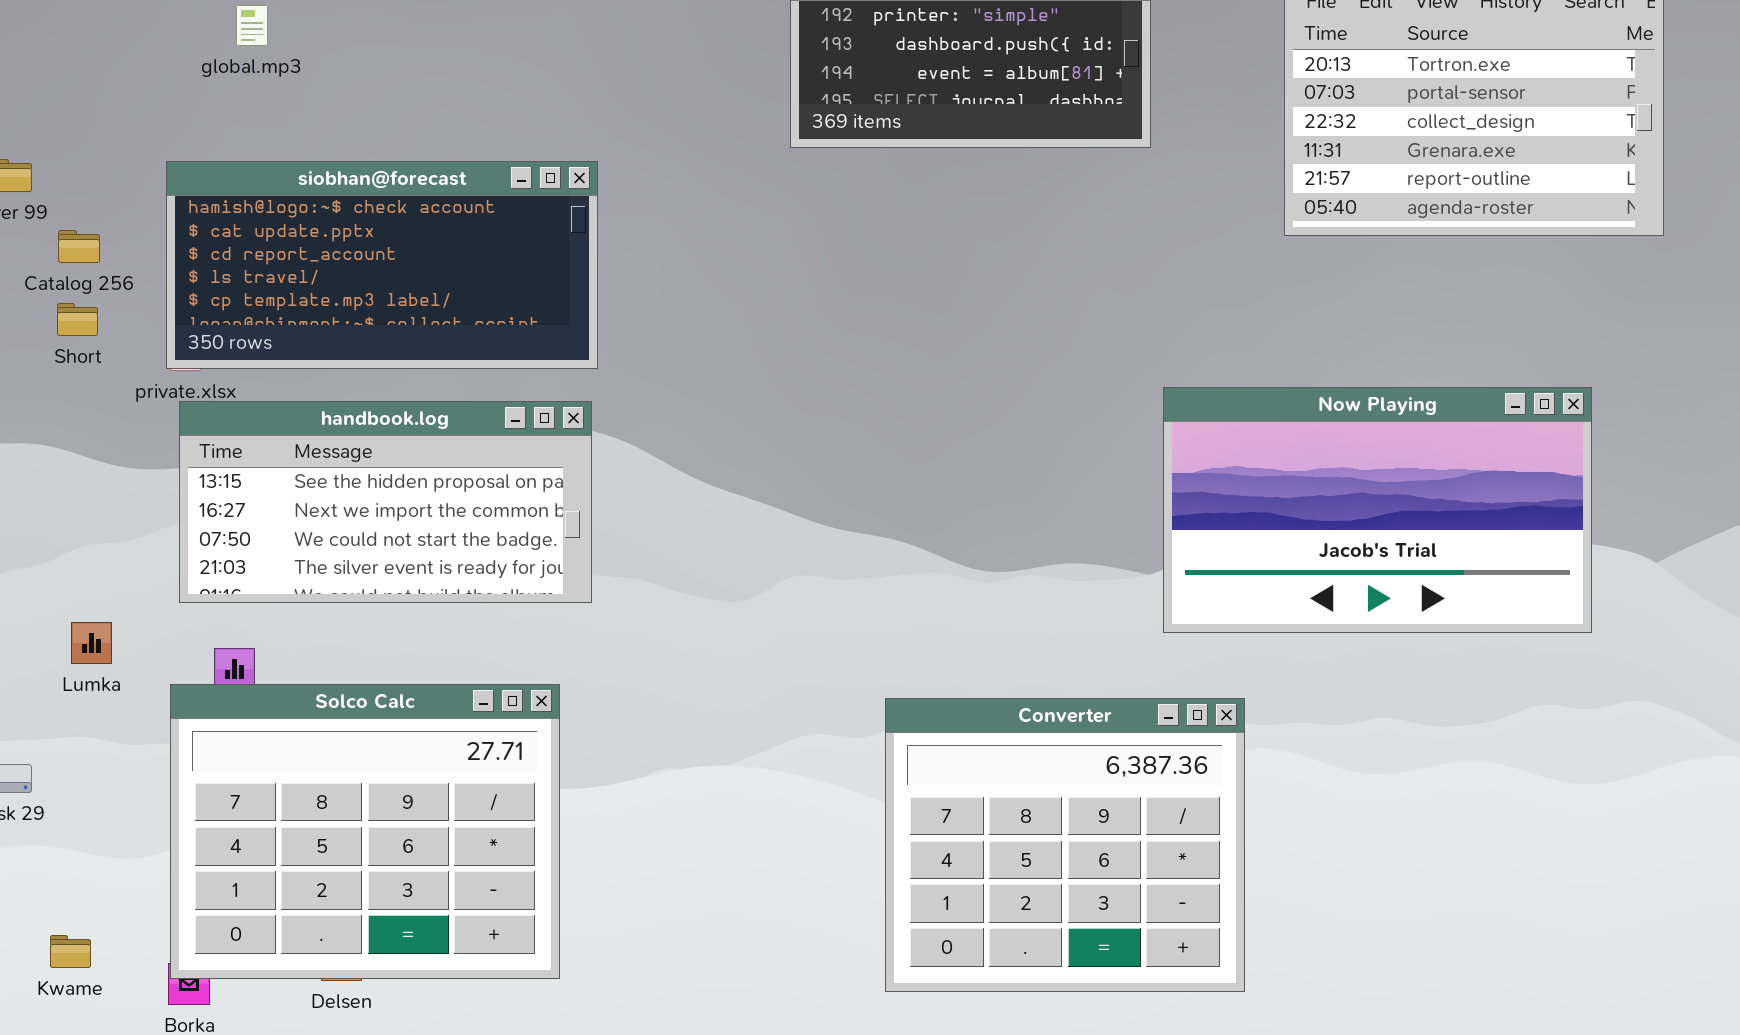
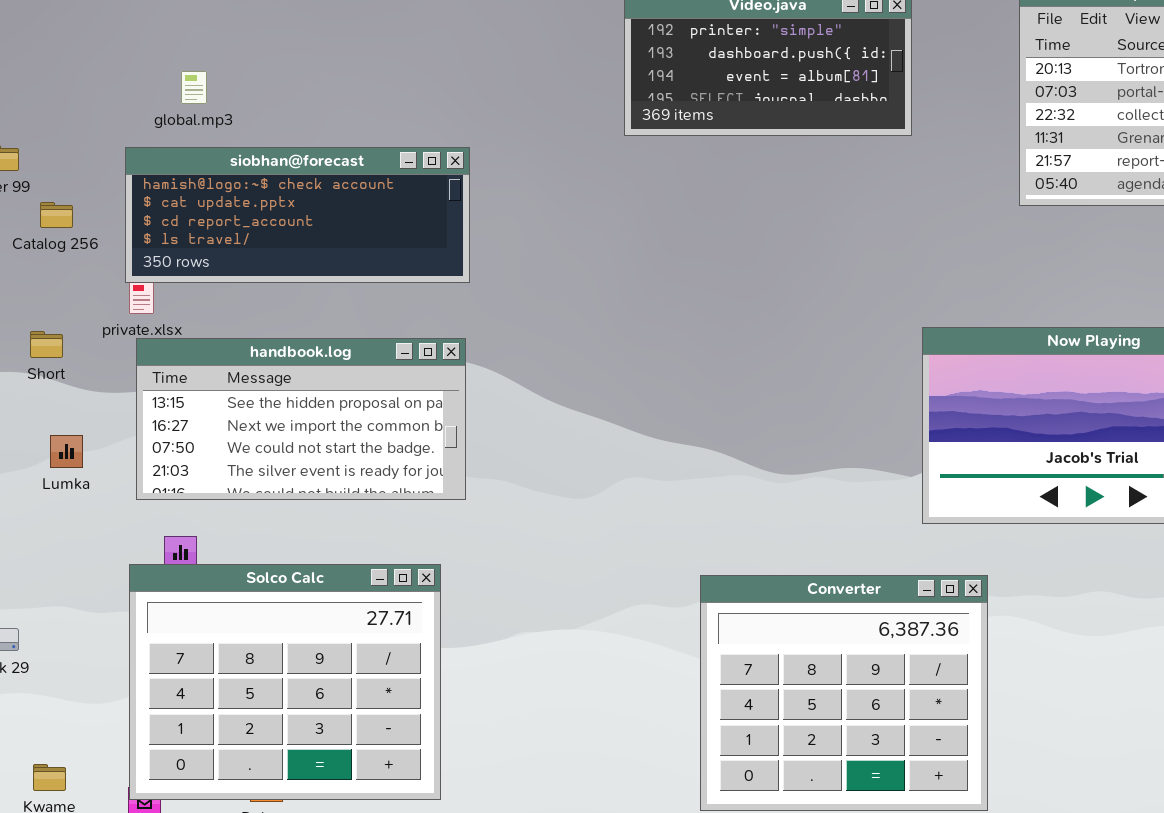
global.mp3: [236,5,268,46] -> [181,71,207,104], moved
siobhan@forecast: [166,161,598,369] -> [125,147,470,283], resized
Short: [57,303,98,336] -> [30,331,63,358], moved
Lumka: [71,622,112,664] -> [50,435,83,468], moved

